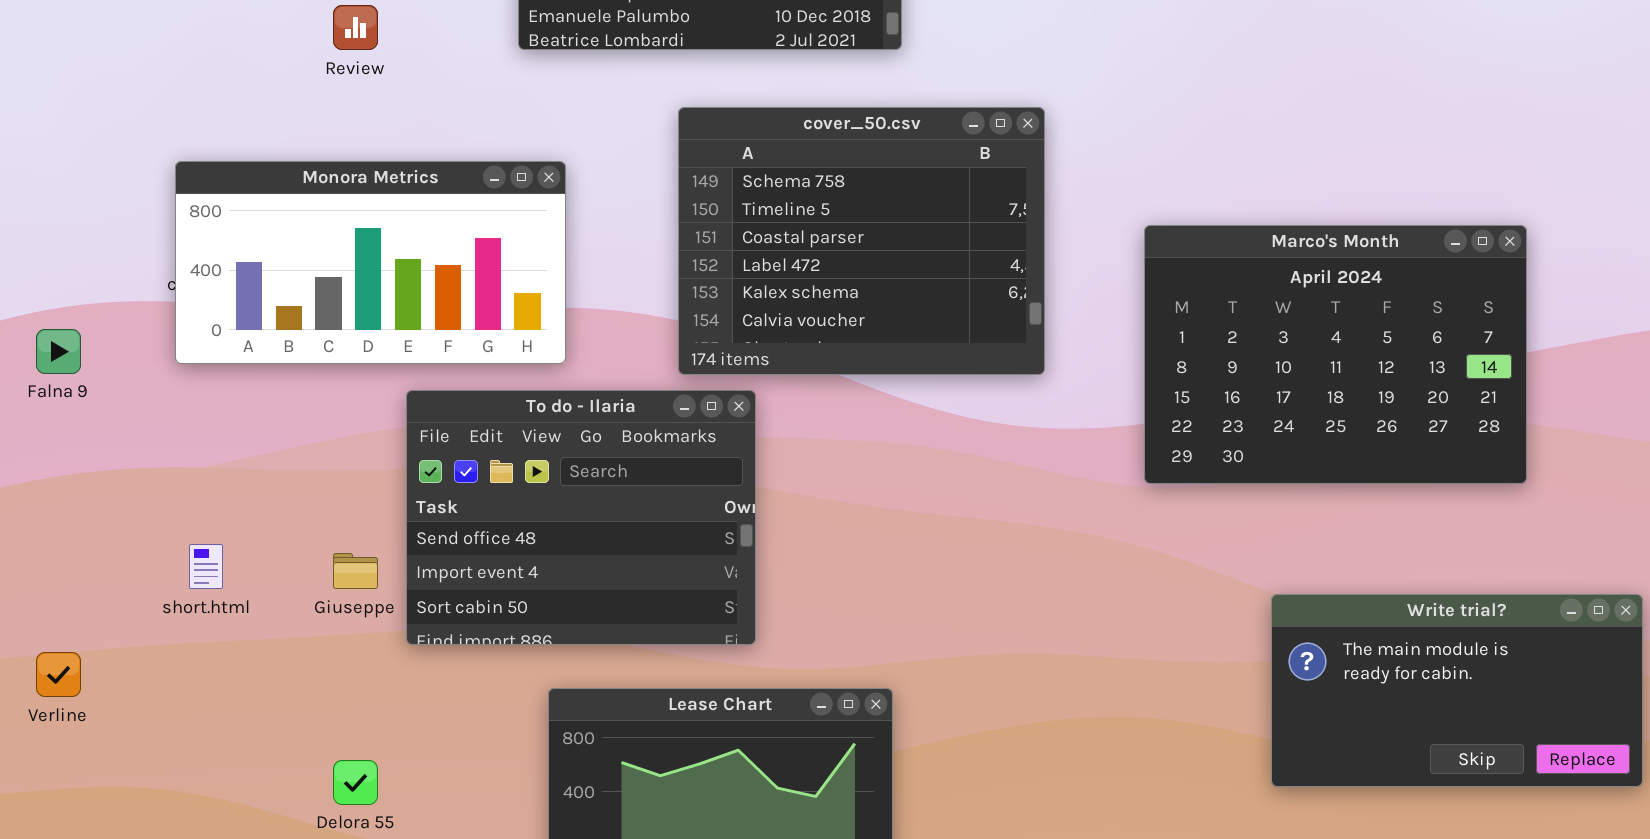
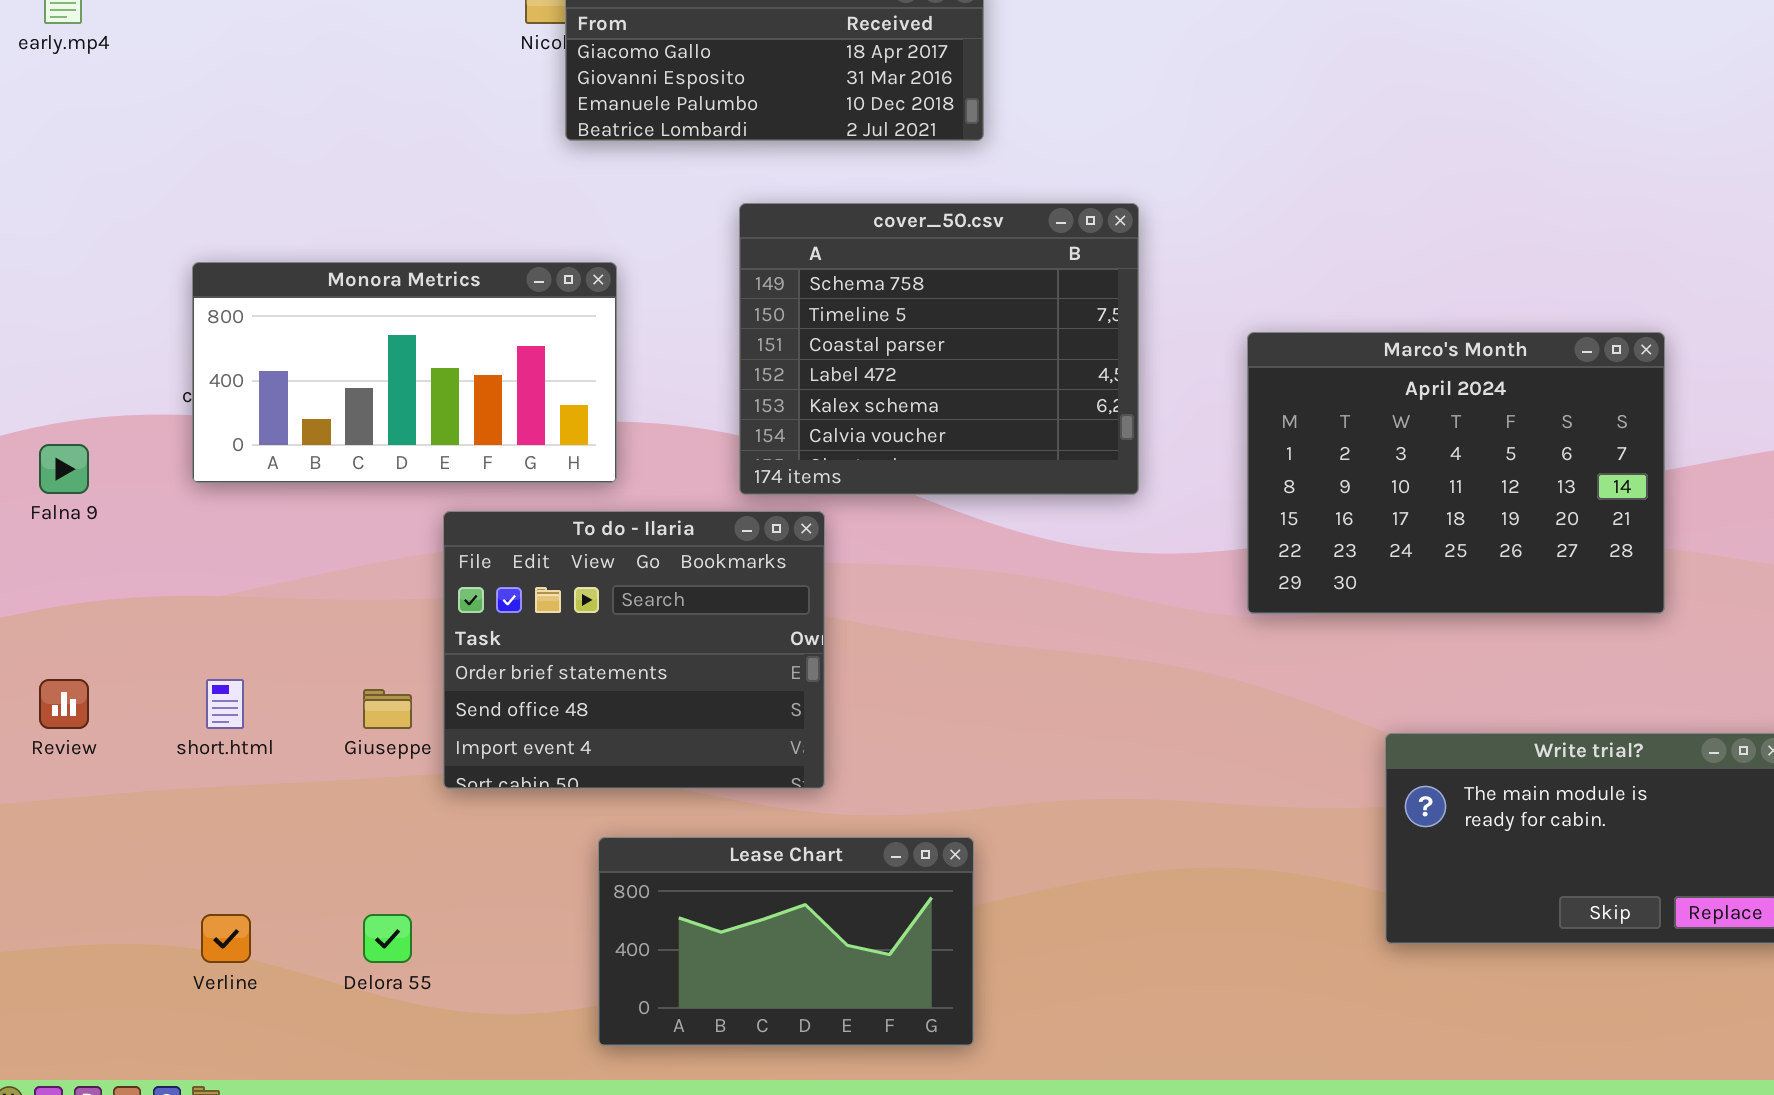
Review: [333,5,378,50] -> [39,679,89,729], moved
To do - Ilaria: [406,390,756,645] -> [443,511,825,789], scrolled up 1 row
Verline: [36,652,81,697] -> [201,914,251,963], moved

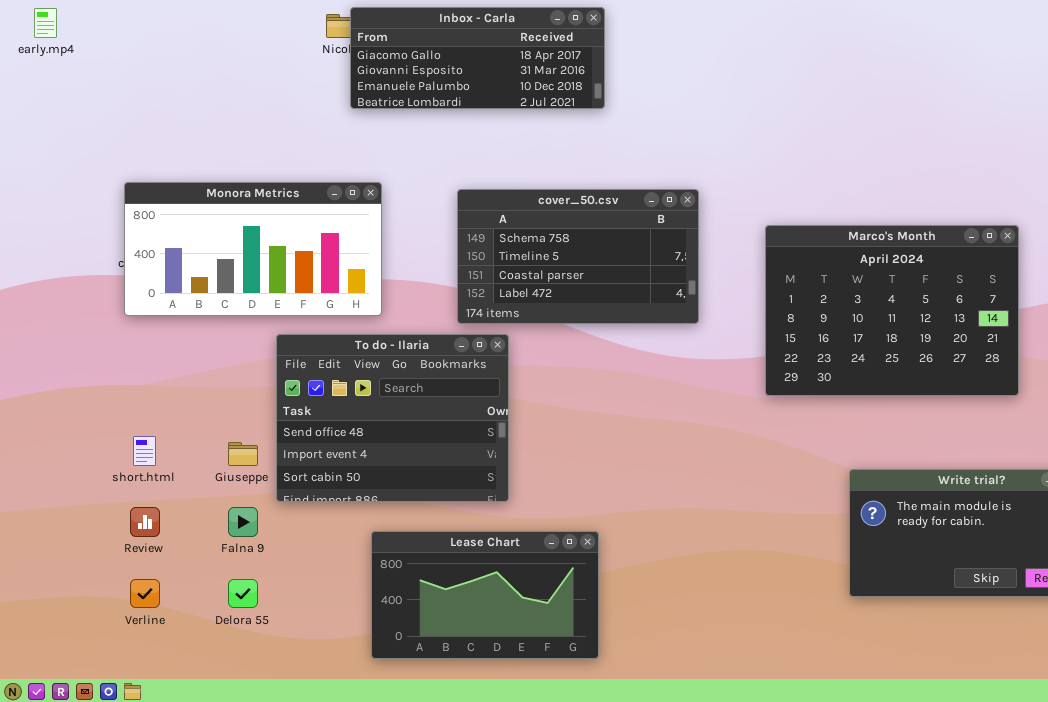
cover_50.csv: [739,203,1139,495] -> [457,189,699,324], resized
Falna 9: [39,444,89,494] -> [228,507,258,537], moved
To do - Ilaria: [443,511,825,789] -> [276,334,509,502], scrolled down 1 row
Review: [39,679,89,729] -> [130,507,160,537], moved

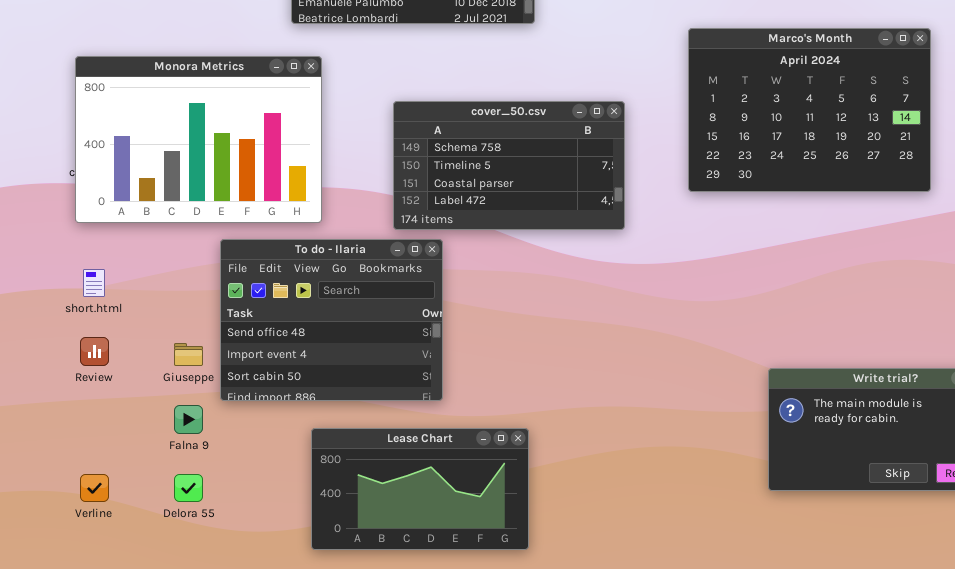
Monora Metrics: [124,182,382,316] -> [75,56,322,223], resized
Marco's Month: [765,225,1019,396] -> [688,28,931,192], moved
short.html: [133,436,156,466] -> [83,269,105,297], moved
Review: [130,507,160,537] -> [80,337,109,366], moved

